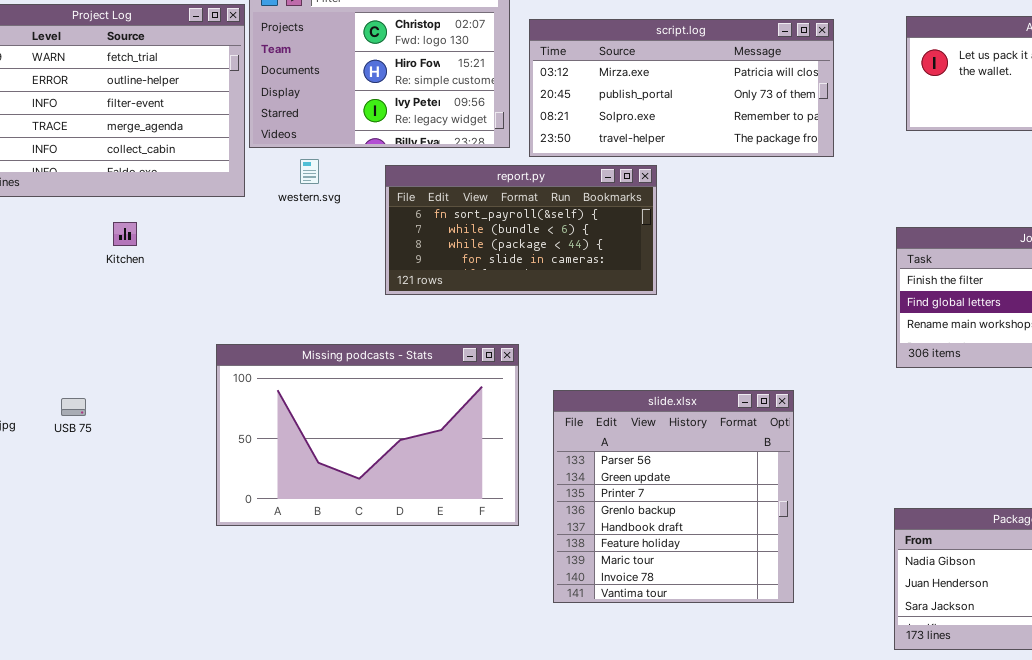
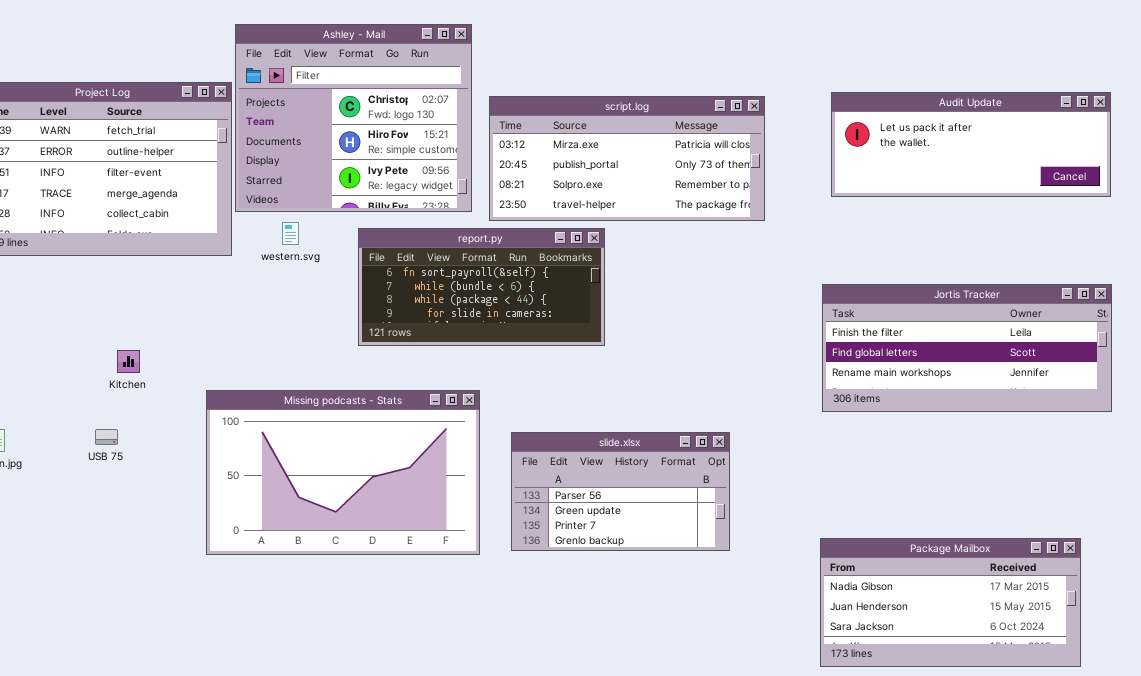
Kitchen: [113,222,137,246] -> [117,350,140,373], moved
slide.xlsx: [553,390,794,603] -> [511,432,730,551], resized
USB 75: [61,398,86,416] -> [95,429,118,445], moved

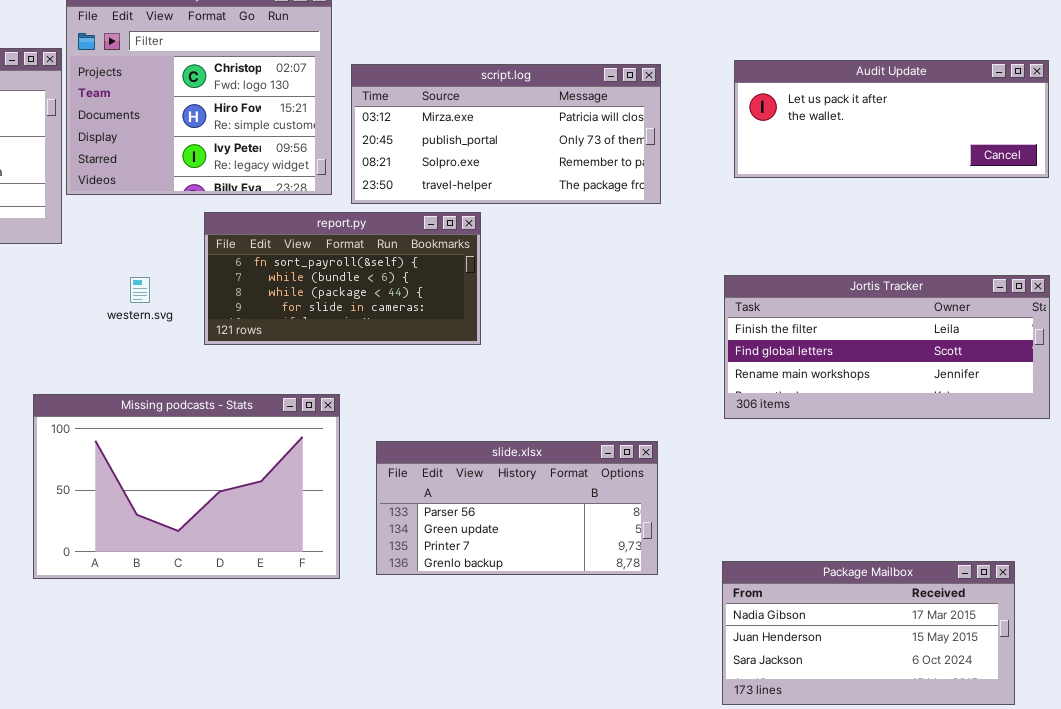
western.svg: [282,222,299,245] -> [130,277,150,303], moved
slide.xlsx: [511,432,730,551] -> [376,441,658,575], resized

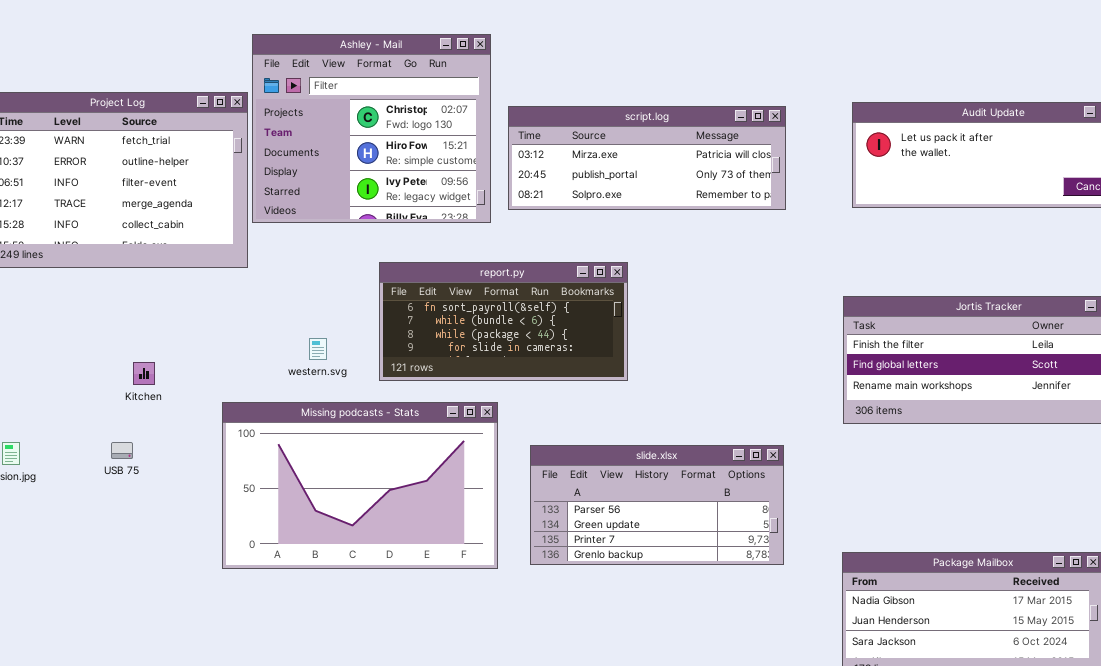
script.log: [351,64,661,204] -> [508,106,786,210], resized
report.py: [204,212,481,345] -> [379,262,628,381], moved
western.svg: [130,277,150,303] -> [309,338,327,360], moved

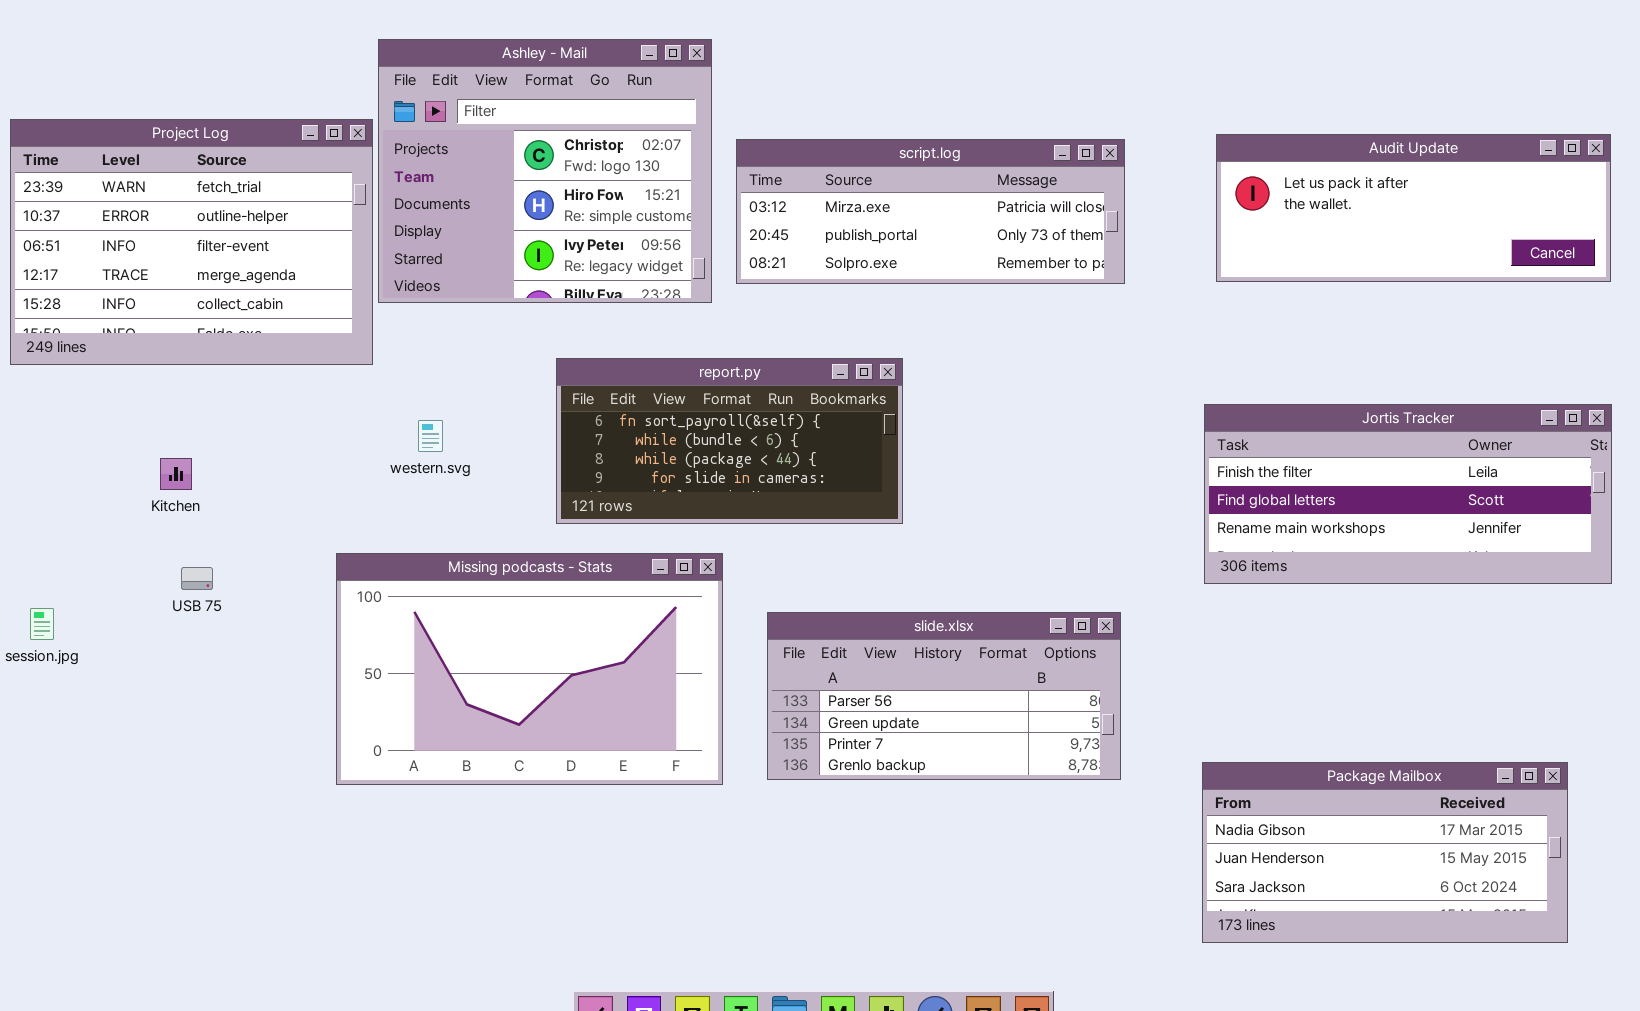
western.svg: [309,338,327,360] -> [418,420,443,452], moved
Kitchen: [133,362,155,385] -> [160,458,192,490], moved
USB 75: [111,442,133,459] -> [181,567,213,590], moved

